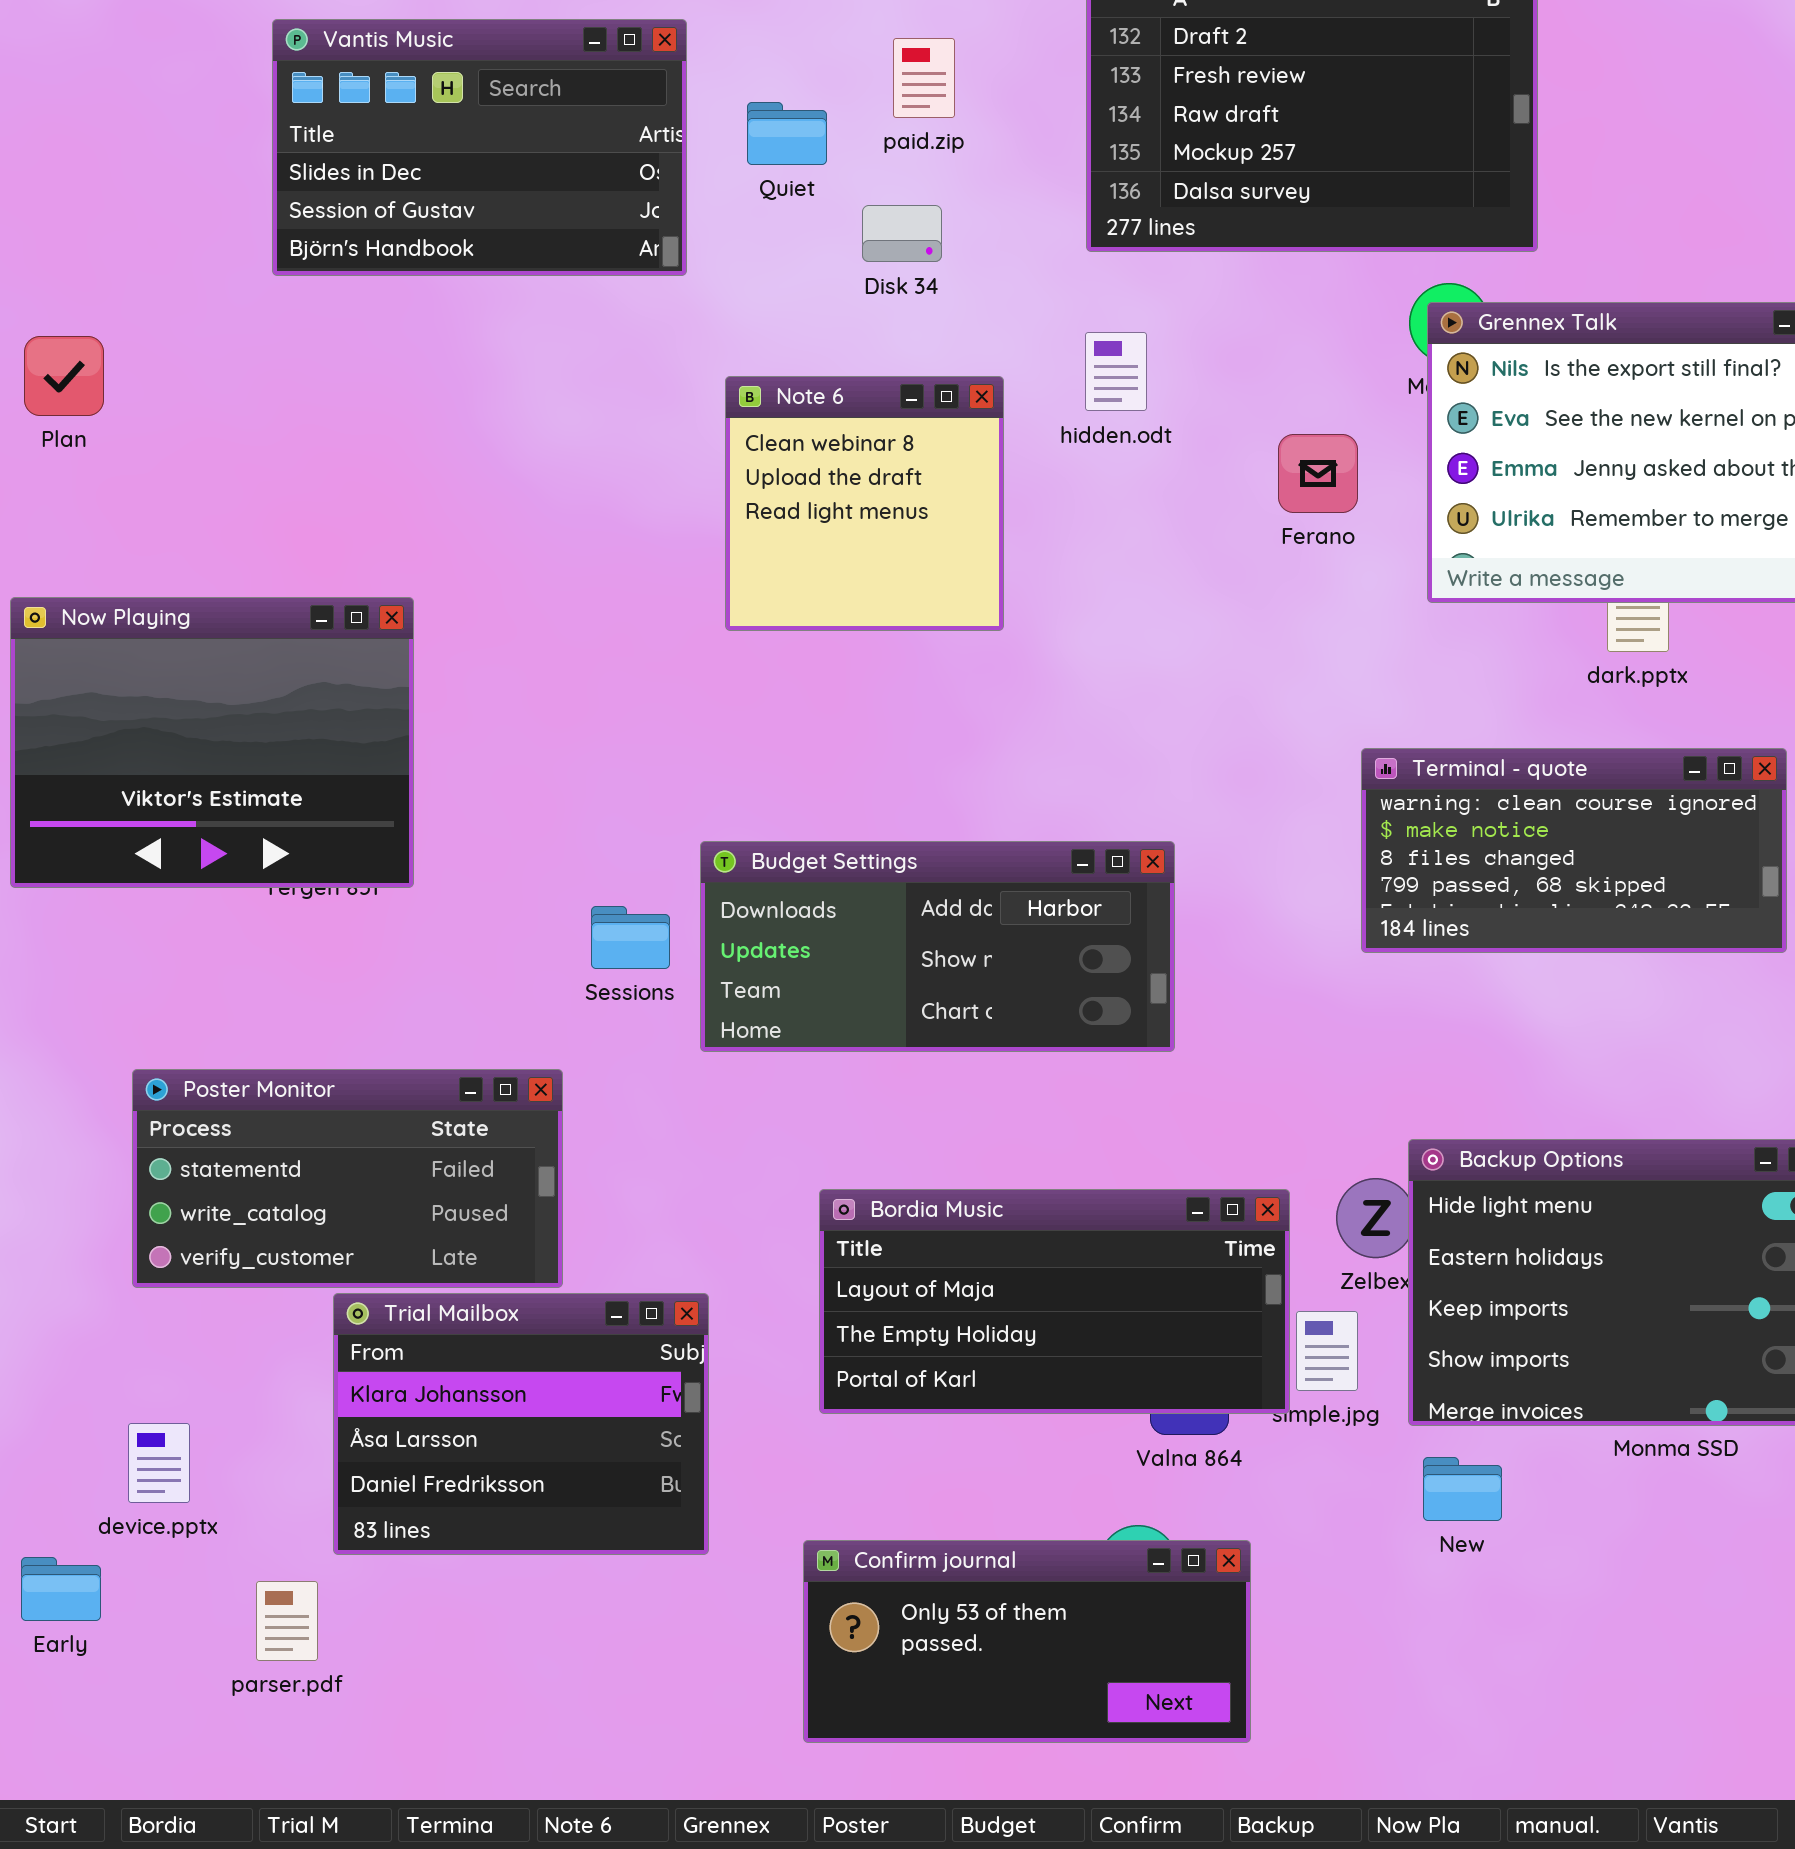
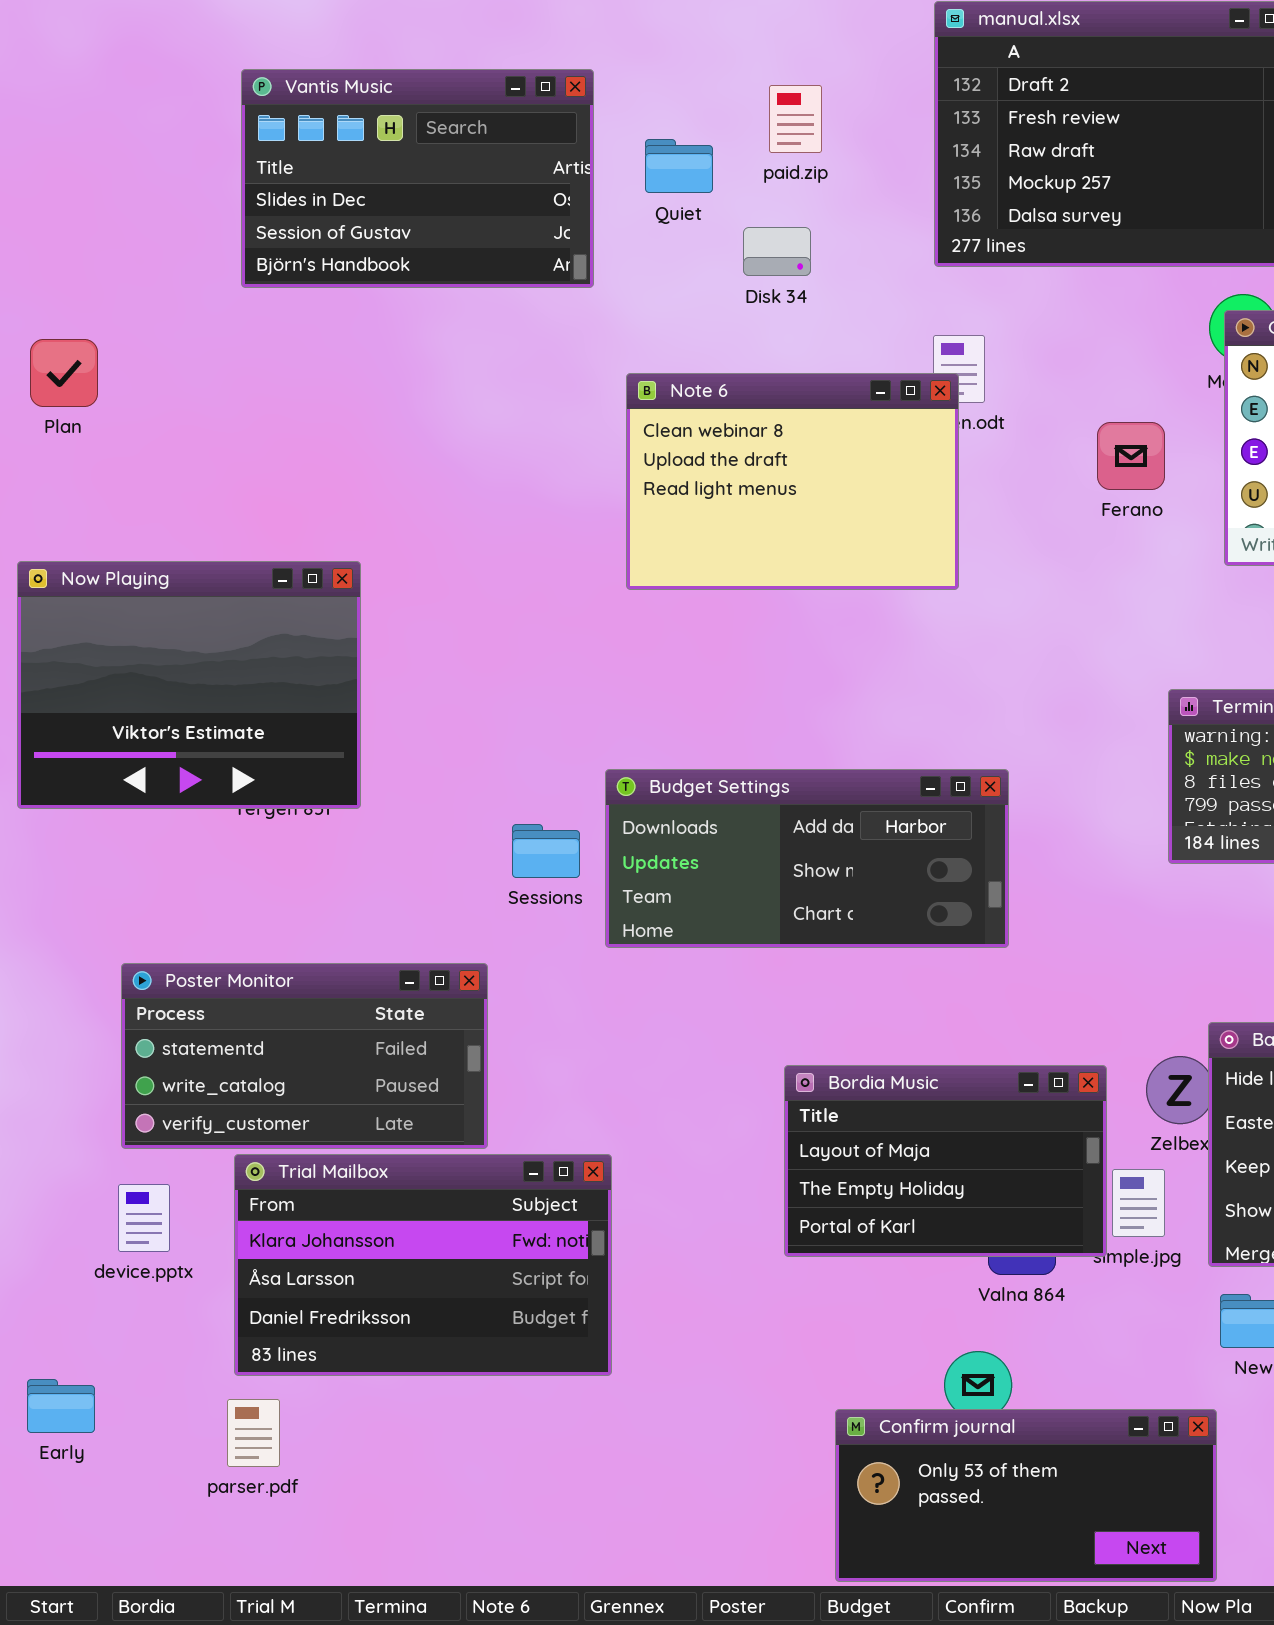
Note 6: [725,376,1004,631] -> [626,373,959,590], resized
Bordia Music: [819,1189,1290,1414] -> [784,1065,1107,1257], resized
Trial Mailbox: [333,1293,709,1555] -> [234,1154,612,1376], resized
device.pptx: [128,1423,190,1503] -> [118,1184,170,1252], moved
Confirm journal: [803,1540,1251,1743] -> [835,1409,1217,1582], moved

